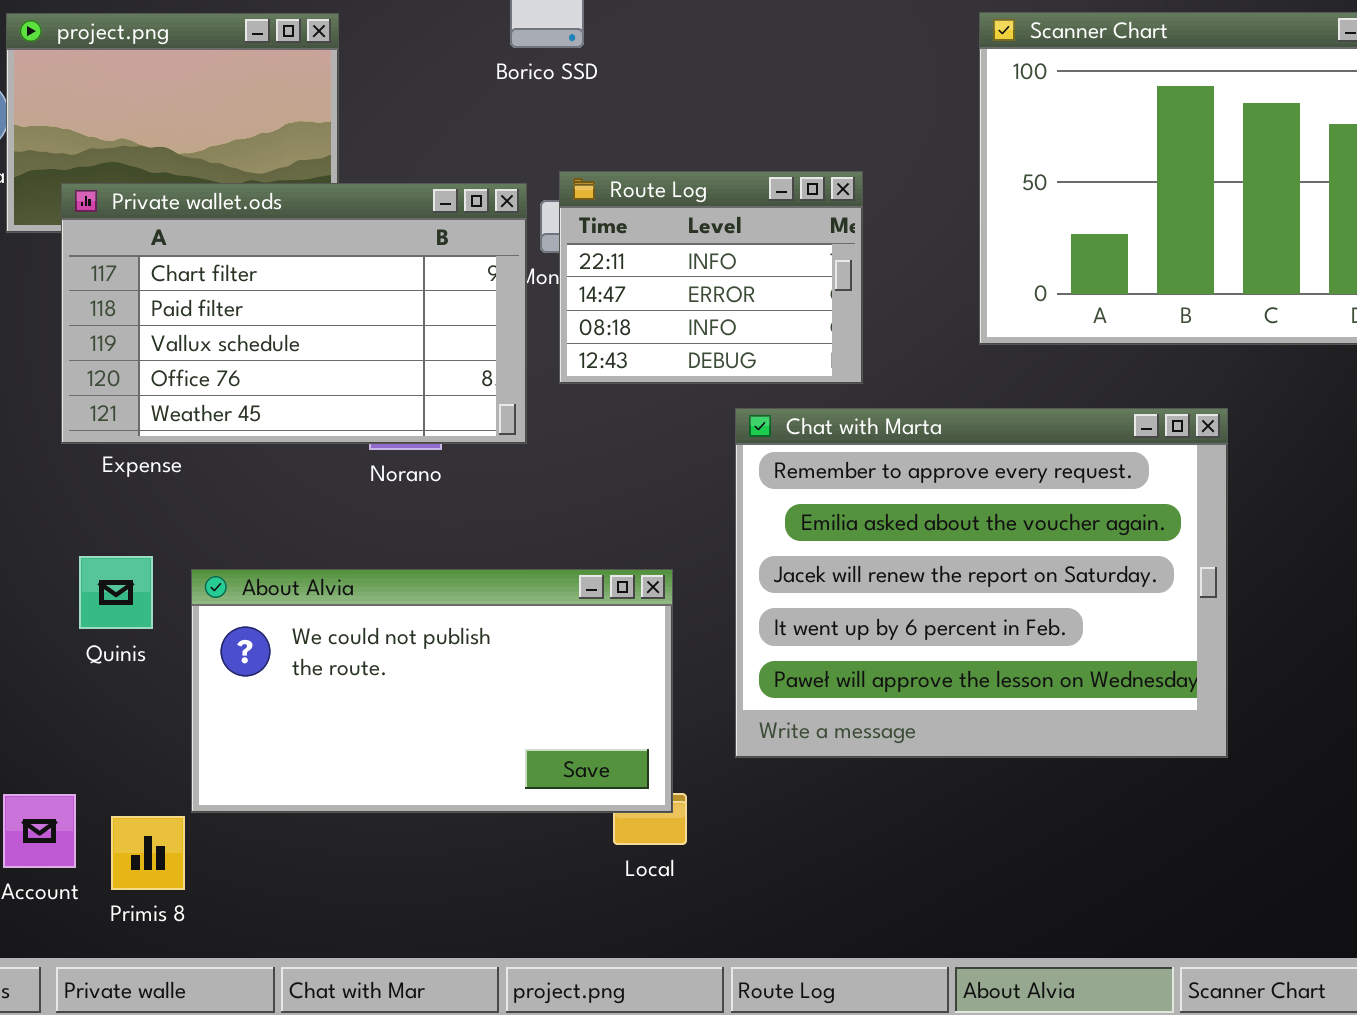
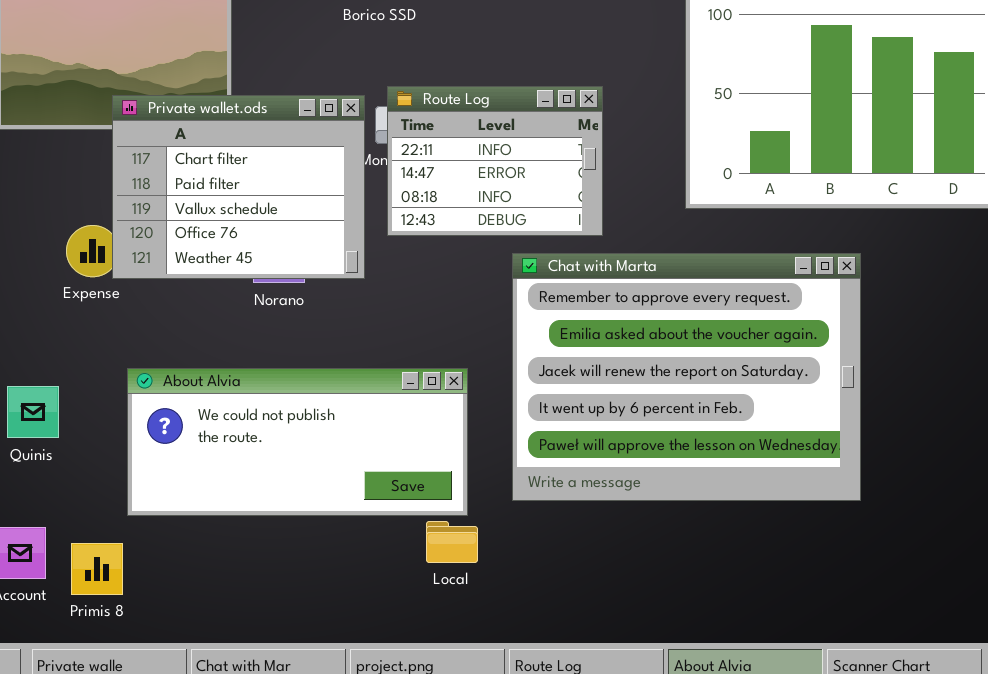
Private wallet.ods: [61,183,527,444] -> [112,95,365,279], resized
Quinis: [79,556,153,629] -> [7,386,59,438], moved
About Alvia: [191,569,673,813] -> [127,368,468,516], resized

